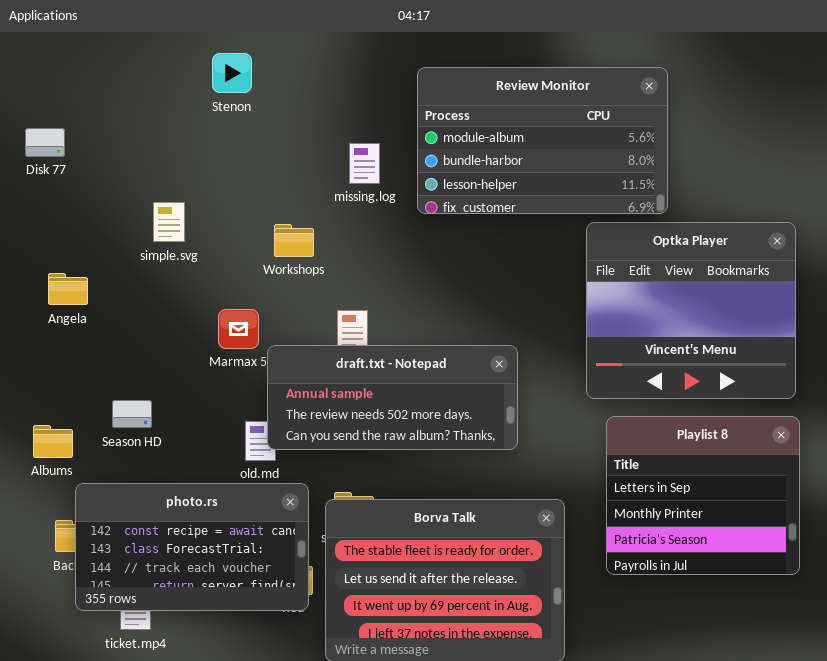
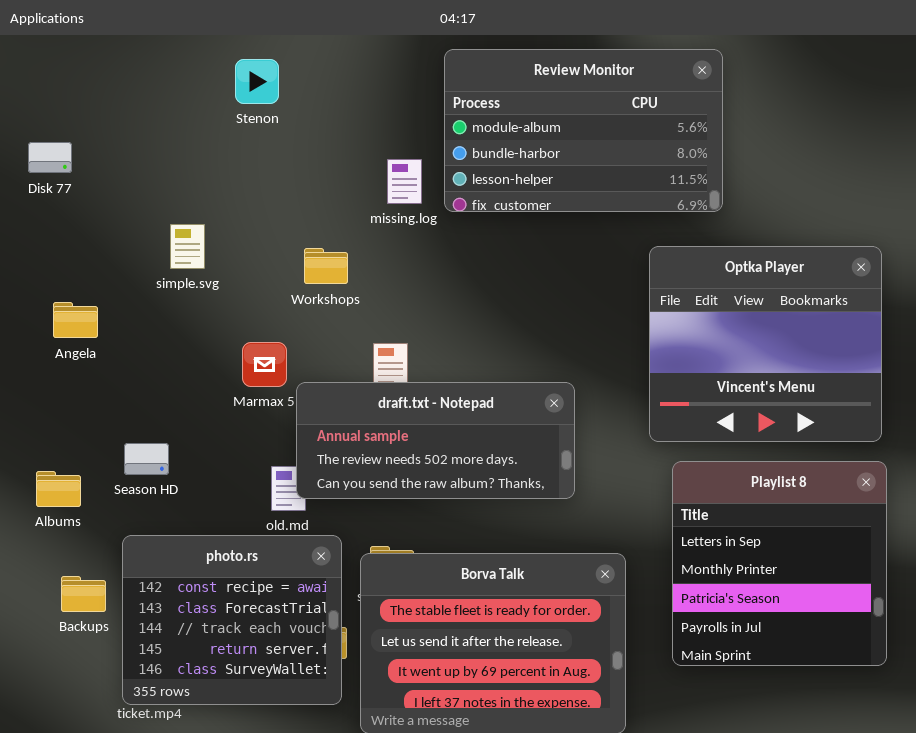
Review Monitor: [417,67,668,214] -> [444,49,723,212], moved
Playlist 8: [606,416,800,575] -> [672,461,887,666], resized
photo.rs: [75,483,309,611] -> [122,535,342,705], resized

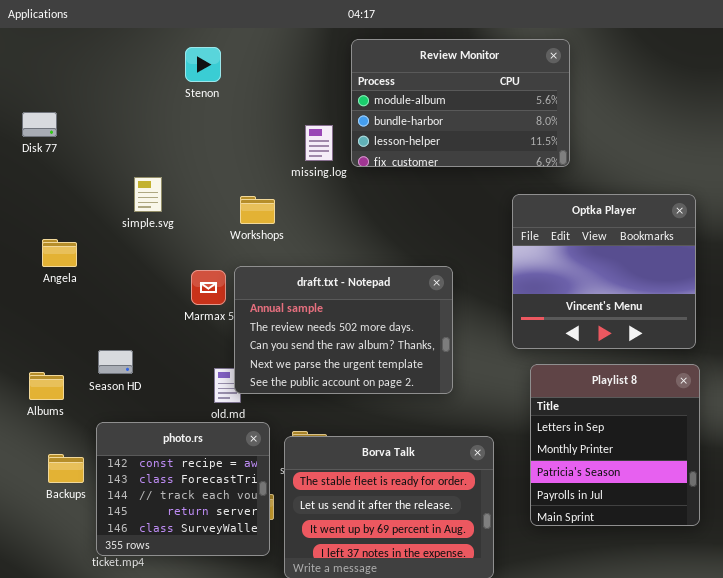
draft.txt - Notepad: [296,382,575,499] -> [234,266,453,394], resized

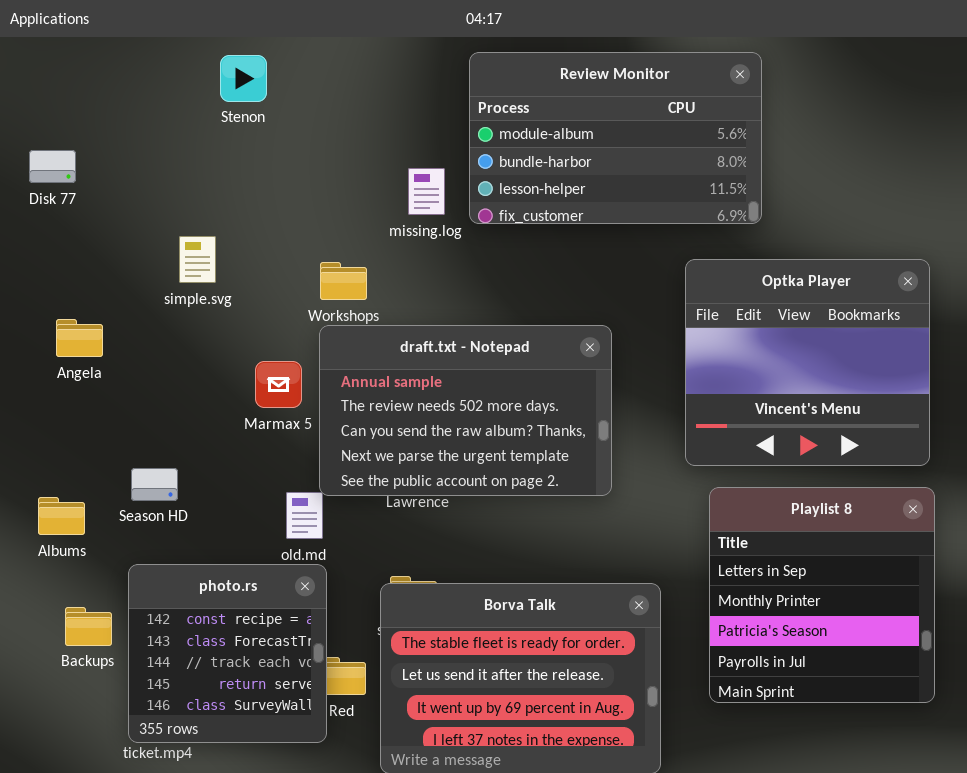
Stenon: [185,47,221,82] -> [220,55,267,102], moved
draft.txt - Notepad: [234,266,453,394] -> [319,325,612,496], moved
photo.rs: [96,422,270,556] -> [128,564,327,743], resized

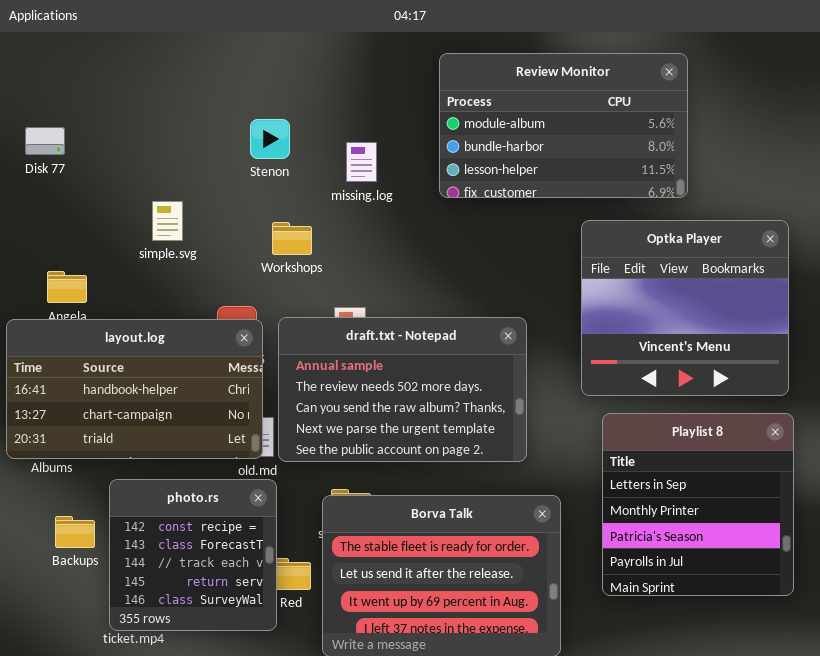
Review Monitor: [469,52,762,224] -> [439,53,688,198], moved
Stenon: [220,55,267,102] -> [250,119,290,159], moved
draft.txt - Notepad: [319,325,612,496] -> [278,317,527,462], moved
layout.log: none -> [6,319,263,459], opened

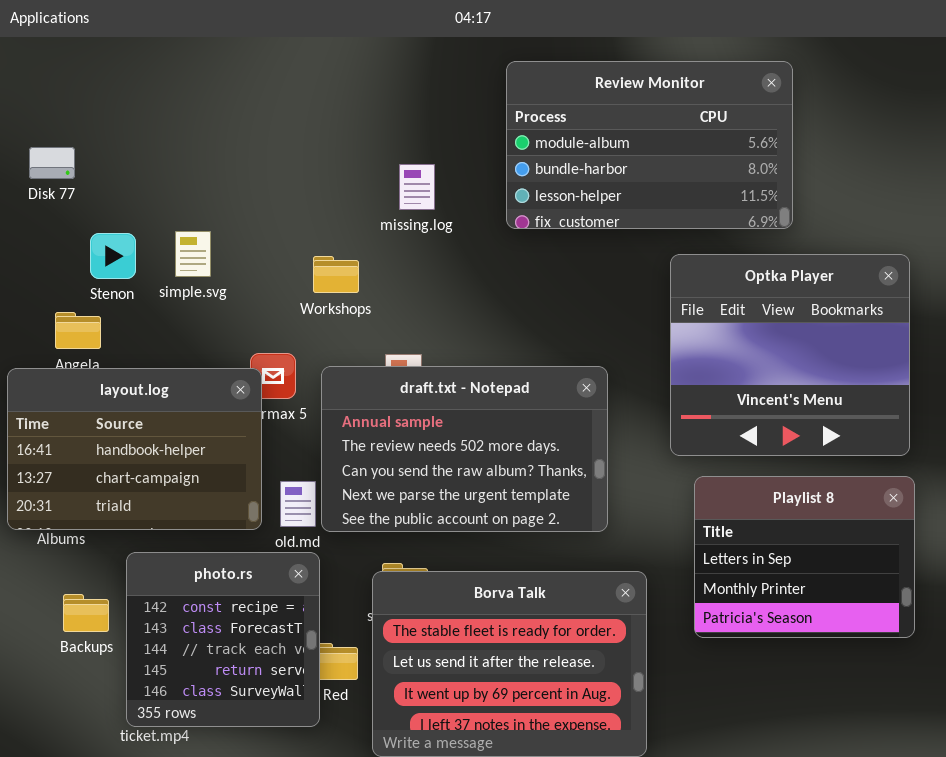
Stenon: [250,119,290,159] -> [90,233,136,279], moved
layout.log: [6,319,263,459] -> [7,368,262,530], resized
Playlist 8: [602,413,794,596] -> [694,476,915,638], resized

